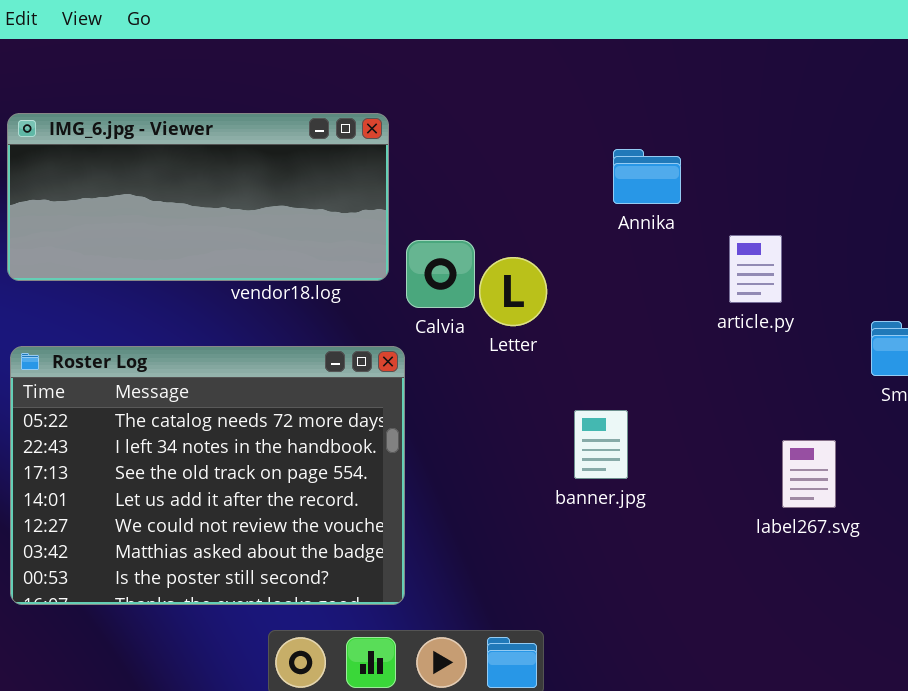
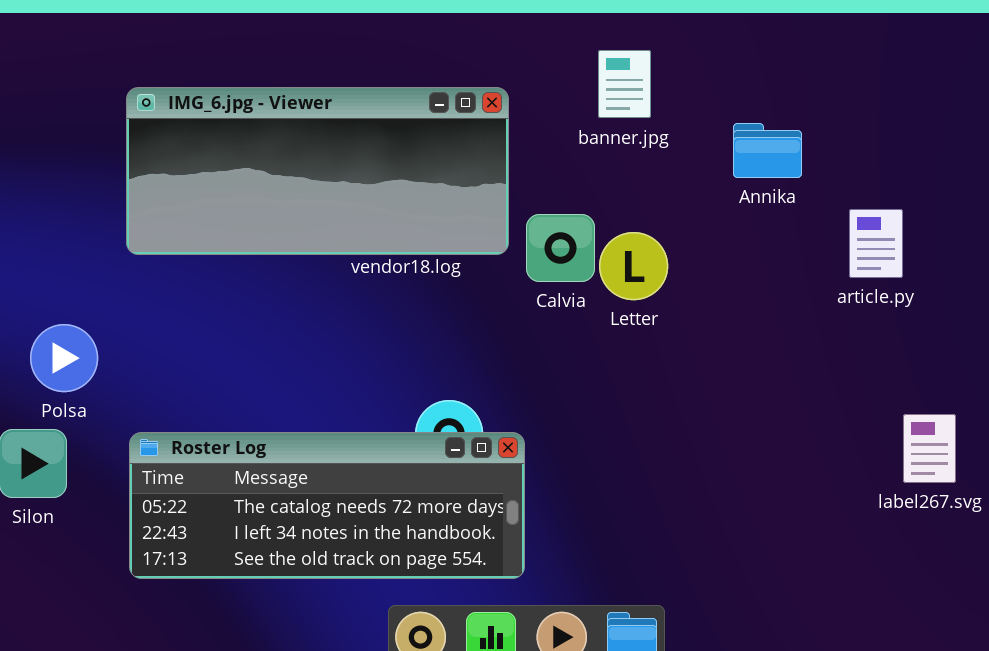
Roster Log: [10,346,405,605] -> [129,432,525,579], resized
banner.jpg: [574,410,628,479] -> [598,50,651,118], moved

